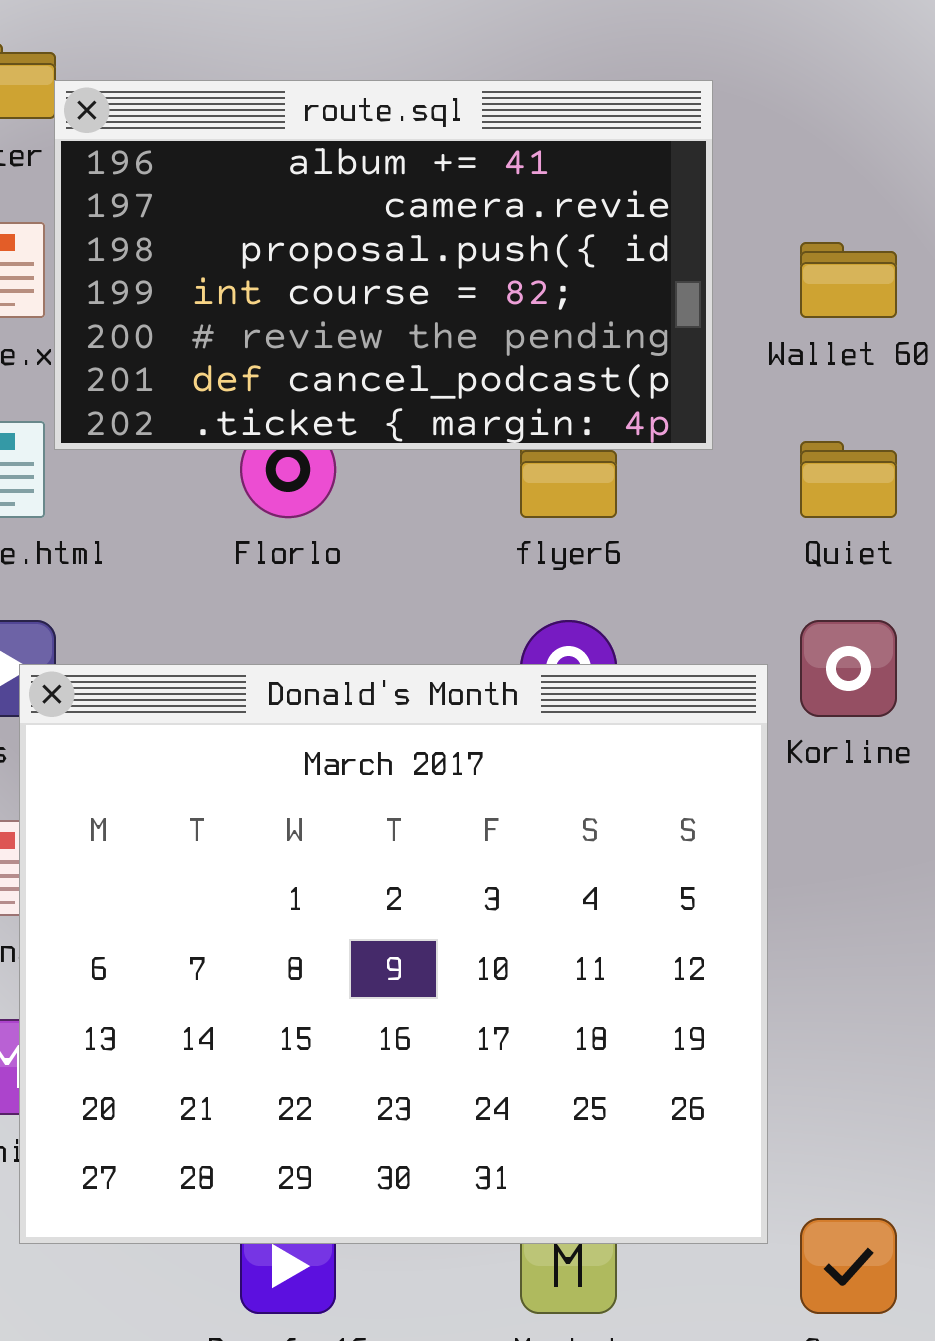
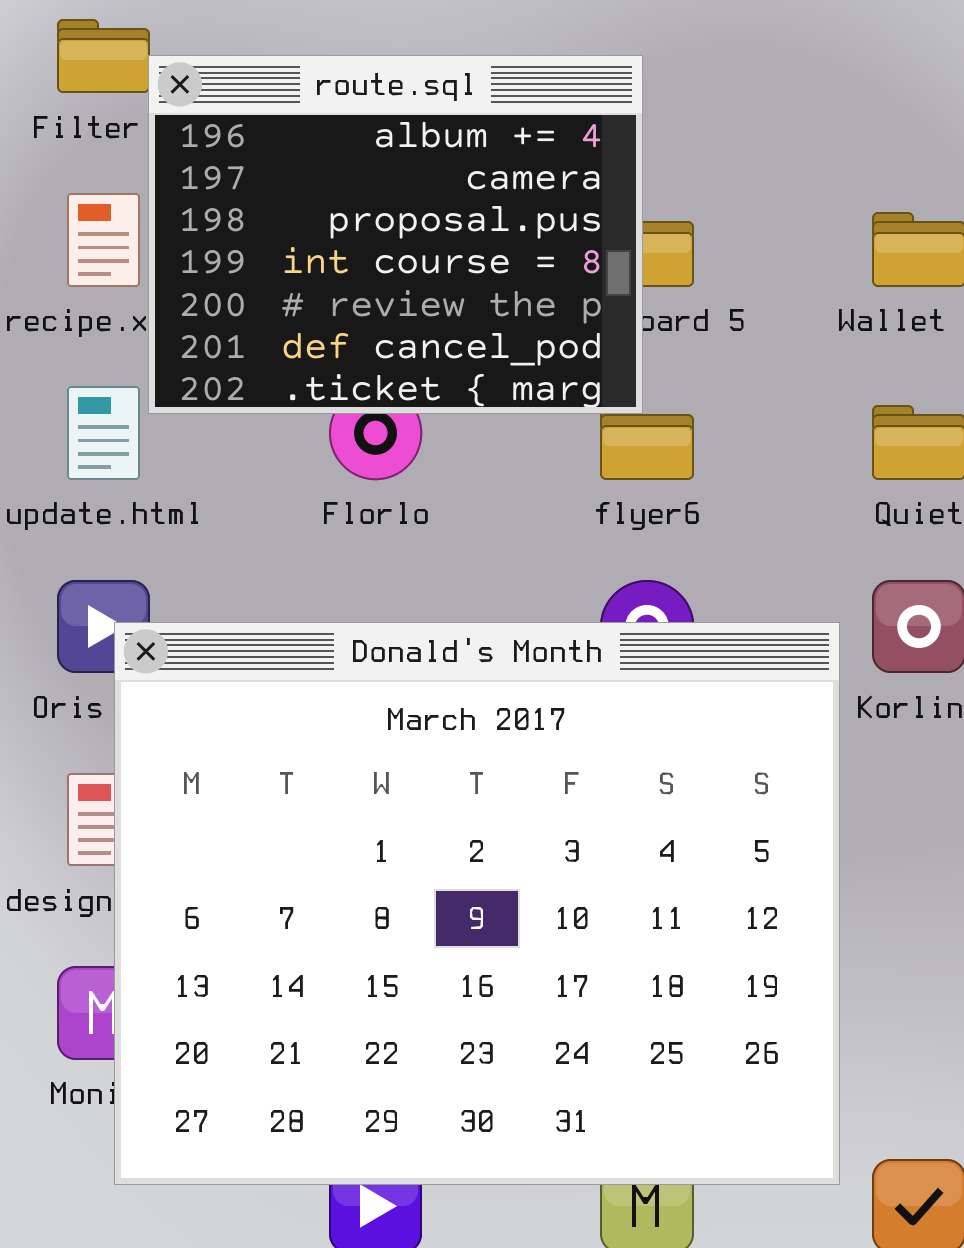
route.sql: [54,80,713,450] -> [148,55,643,414], resized

